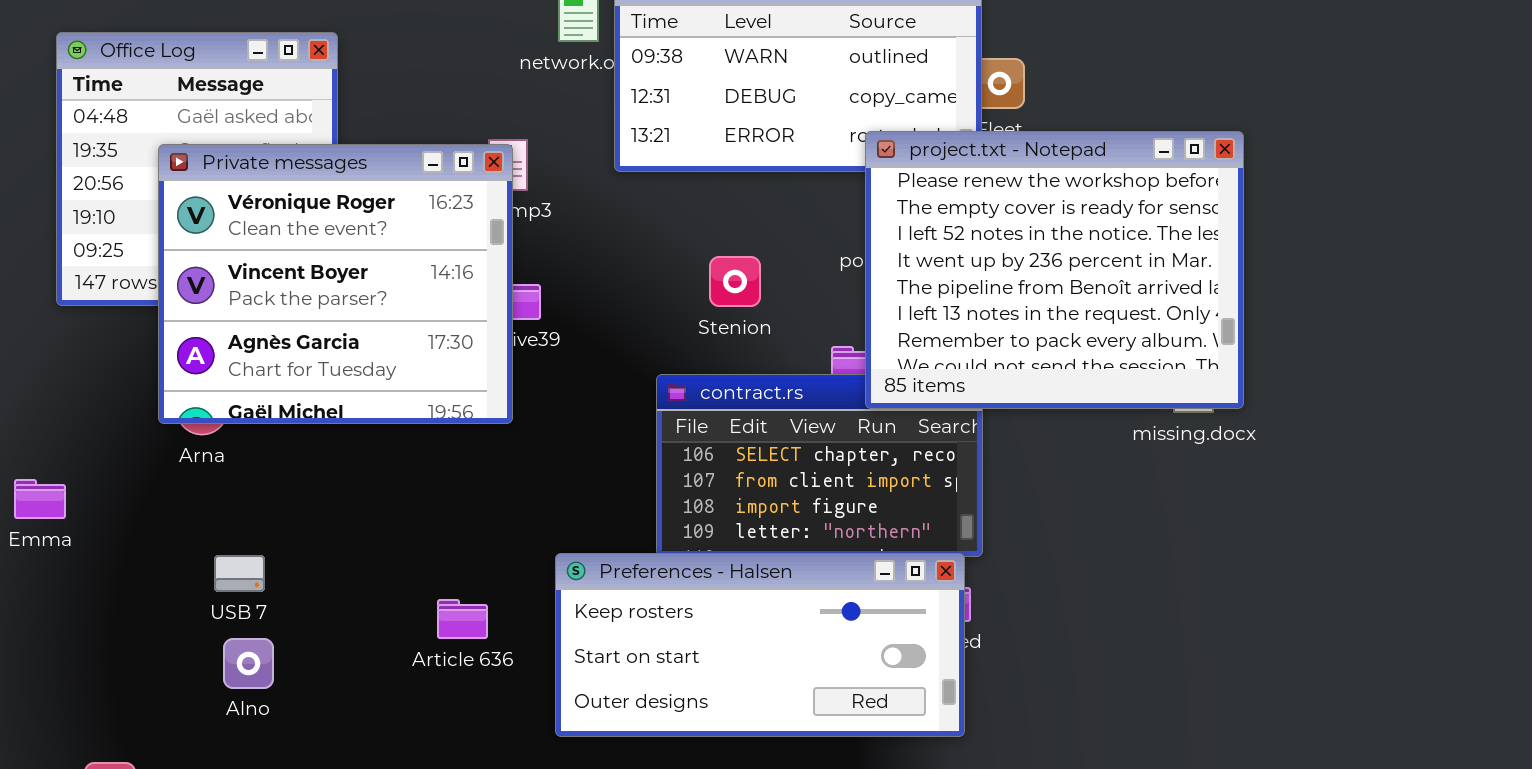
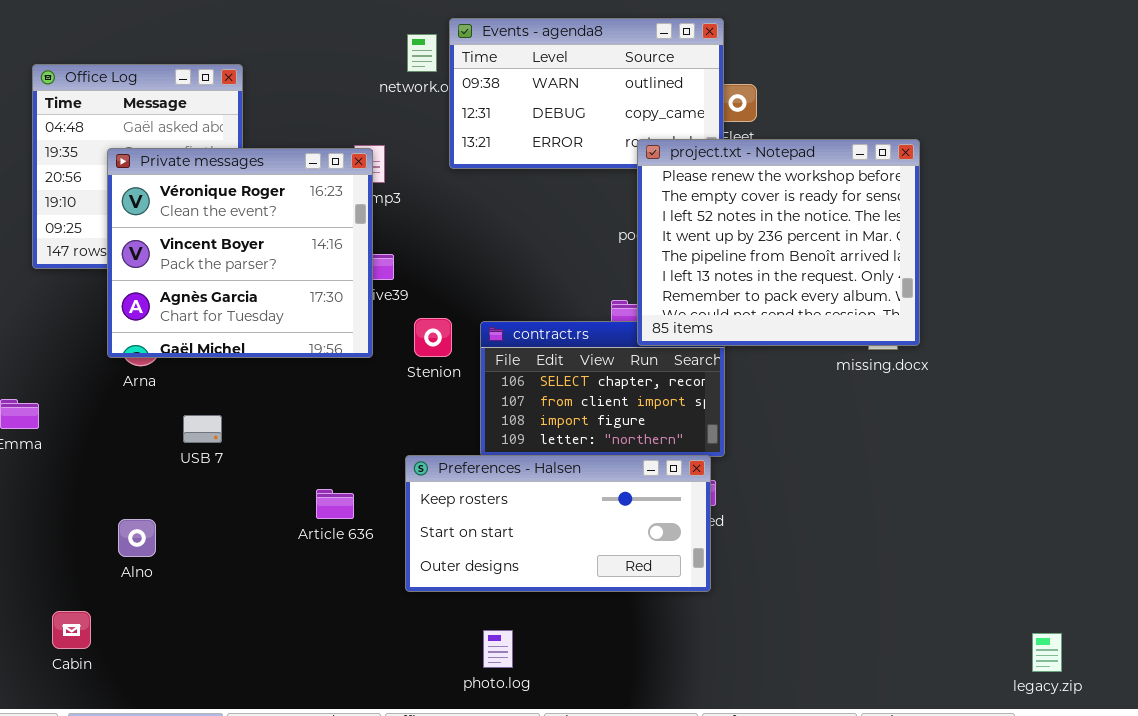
Stenion: [709,256,761,307] -> [414,318,452,357], moved
USB 7: [214,555,265,592] -> [183,415,222,443], moved
Alno: [223,638,274,689] -> [118,519,156,557], moved

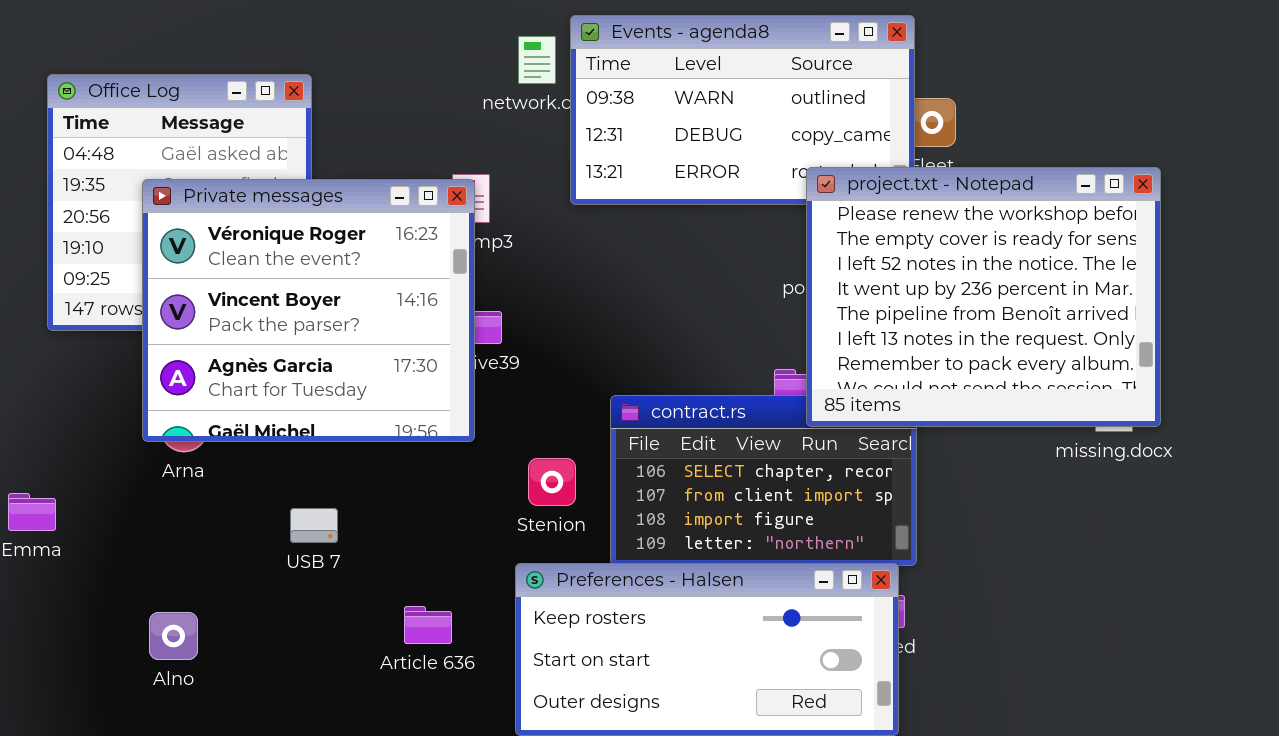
Stenion: [414,318,452,357] -> [528,458,576,506], moved
USB 7: [183,415,222,443] -> [290,508,338,543], moved
Alno: [118,519,156,557] -> [149,612,198,660], moved

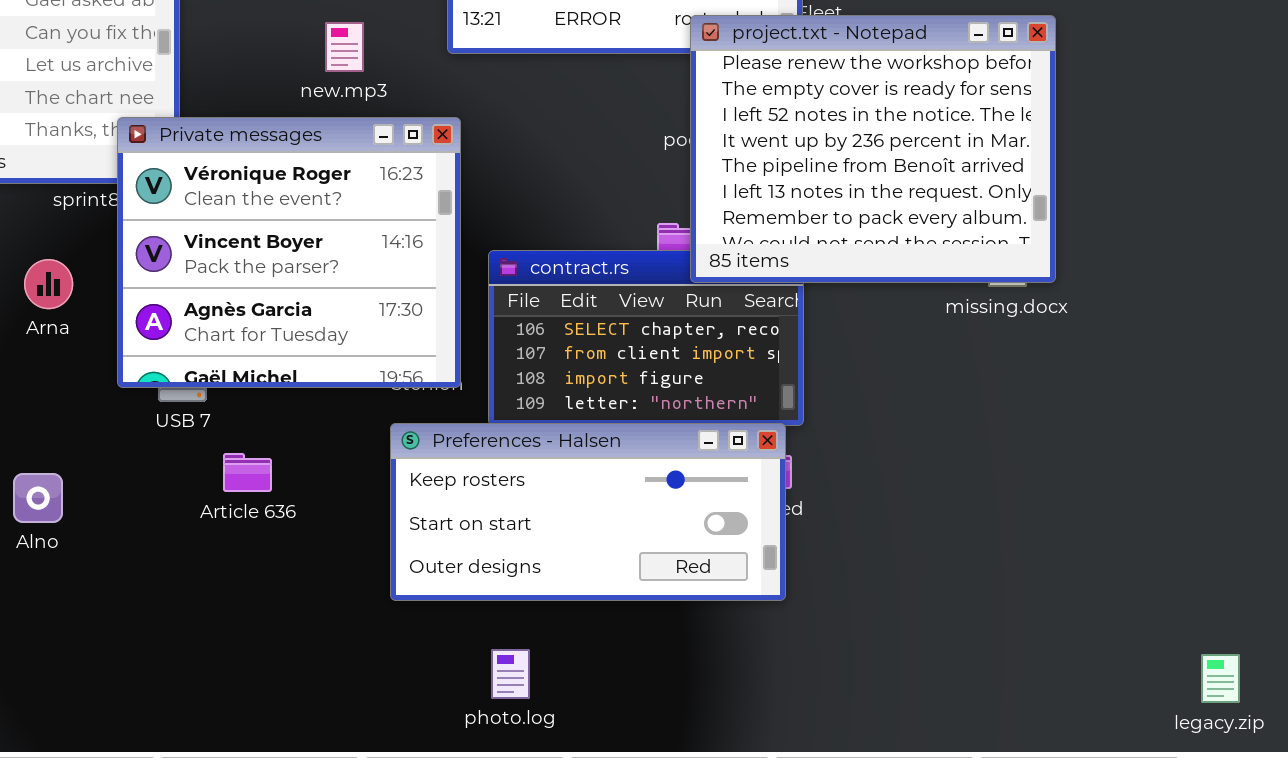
Private messages: [142,179,475,442] -> [117,117,461,388], moved
Article 636: [404,606,452,644] -> [223,453,272,492], moved

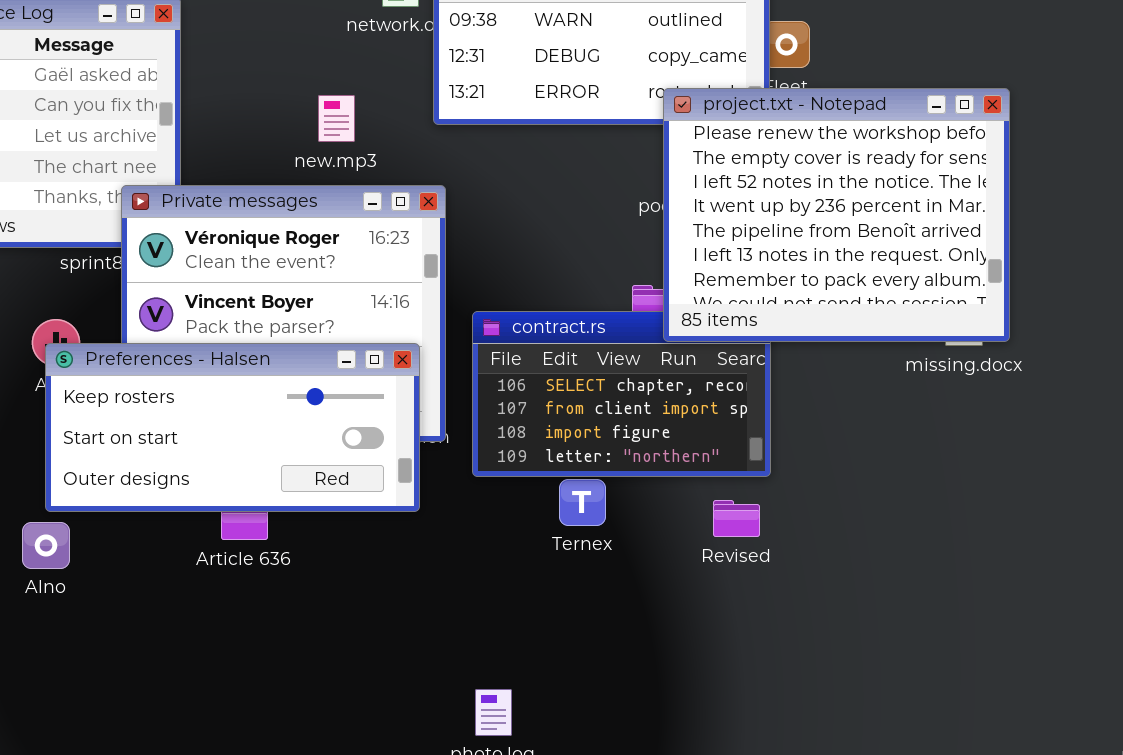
Preferences - Halsen: [390,423,786,601] -> [45,343,420,512], moved

